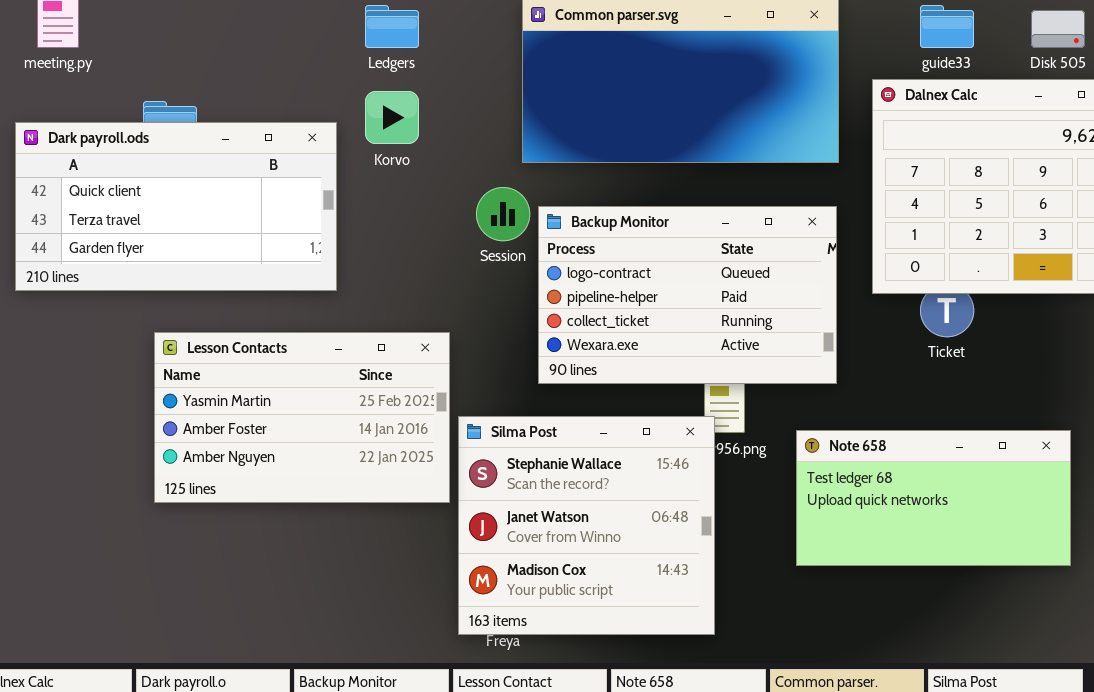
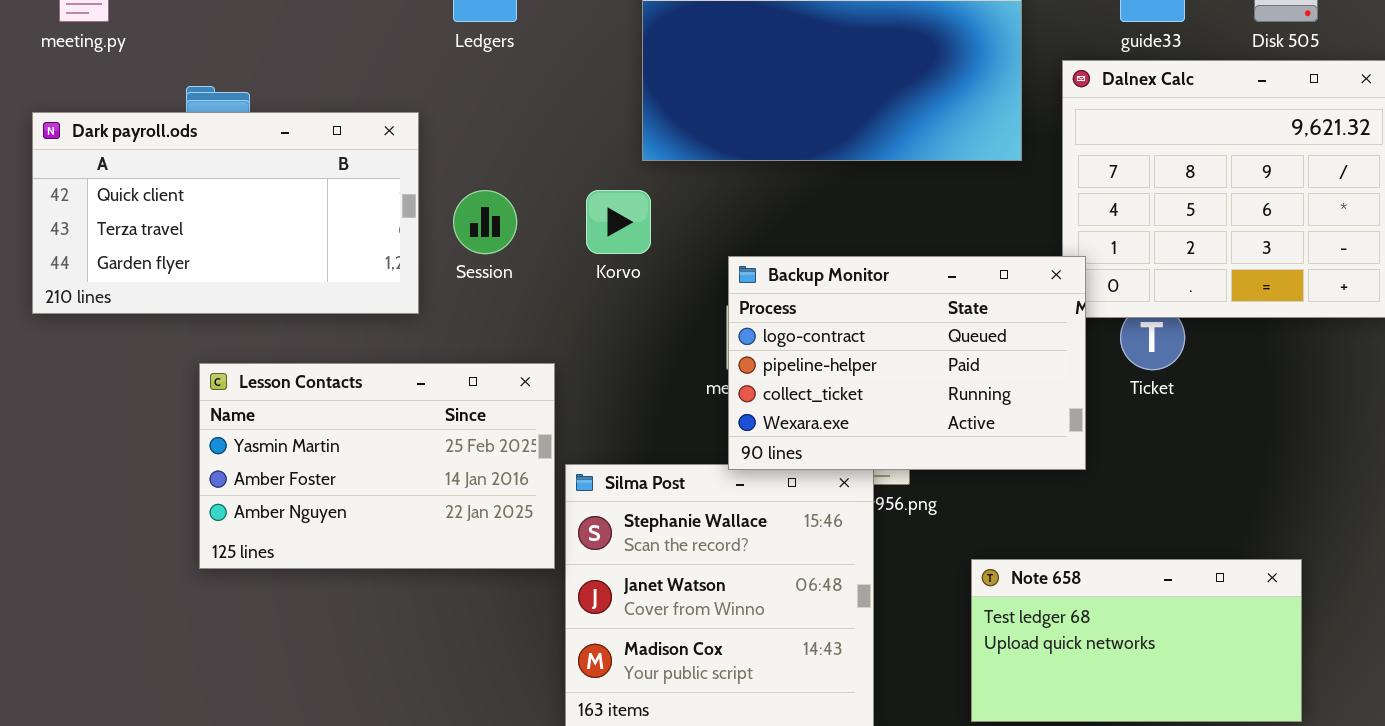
Korvo: [365,91,419,144] -> [586,190,651,254], moved
Session: [476,187,530,241] -> [453,190,517,254], moved
Backup Monitor: [538,206,837,384] -> [728,256,1086,470], moved
Note 658: [796,430,1071,566] -> [971,559,1302,722], moved

